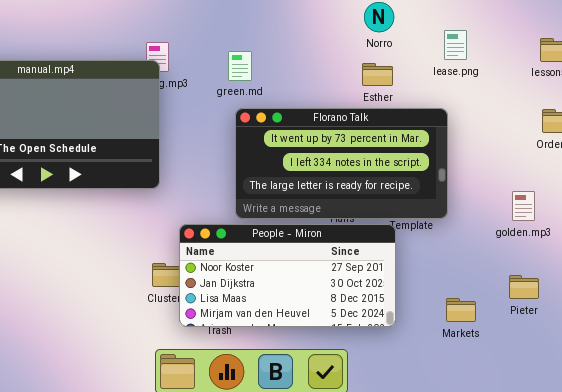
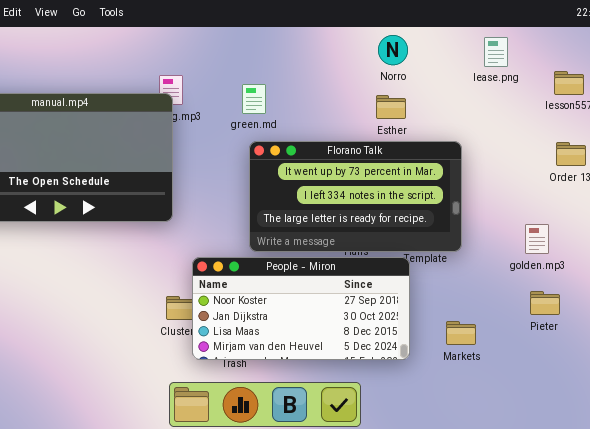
lease.png: [444,30,467,60] -> [484,37,508,67], moved
Pieter: [509,275,539,299] -> [530,291,560,315], moved
Markets: [446,298,476,322] -> [446,321,476,345], moved

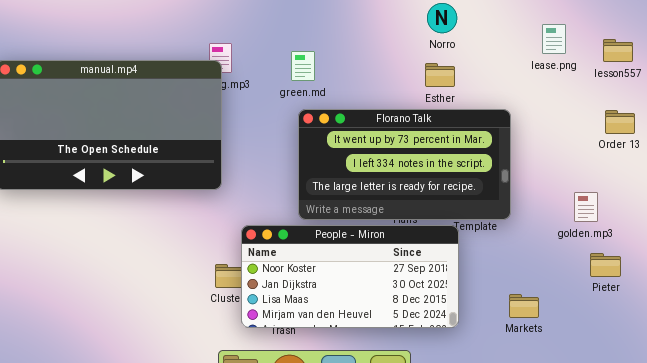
lease.png: [484,37,508,67] -> [542,24,566,54], moved
Pieter: [530,291,560,315] -> [590,253,621,277], moved
Markets: [446,321,476,345] -> [509,294,539,318], moved

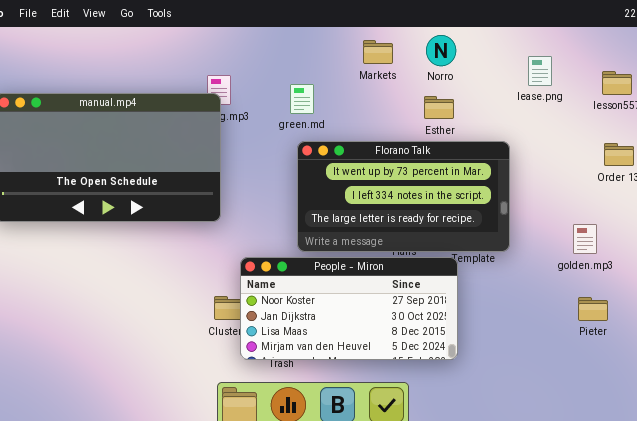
lease.png: [542,24,566,54] -> [528,56,552,86], moved
Pieter: [590,253,621,277] -> [578,297,608,321], moved
Markets: [509,294,539,318] -> [363,40,393,64], moved

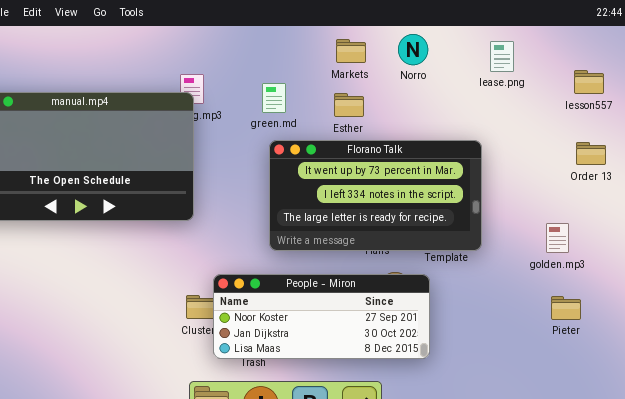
lease.png: [528,56,552,86] -> [490,41,514,72], moved
Esther: [424,96,454,119] -> [334,93,364,117], moved
People - Miron: [240,257,458,360] -> [213,274,430,359], resized

